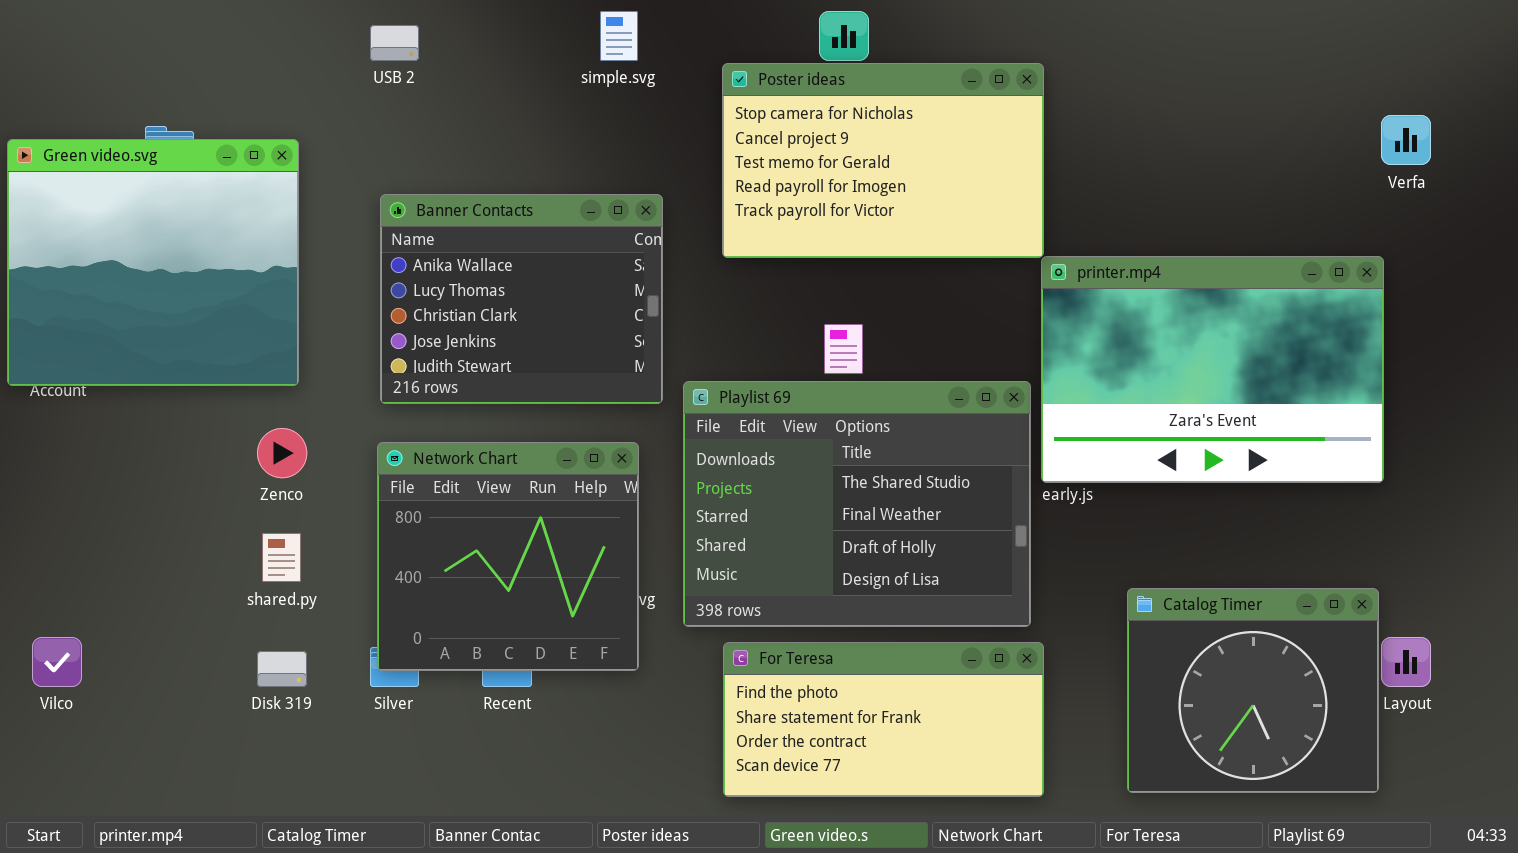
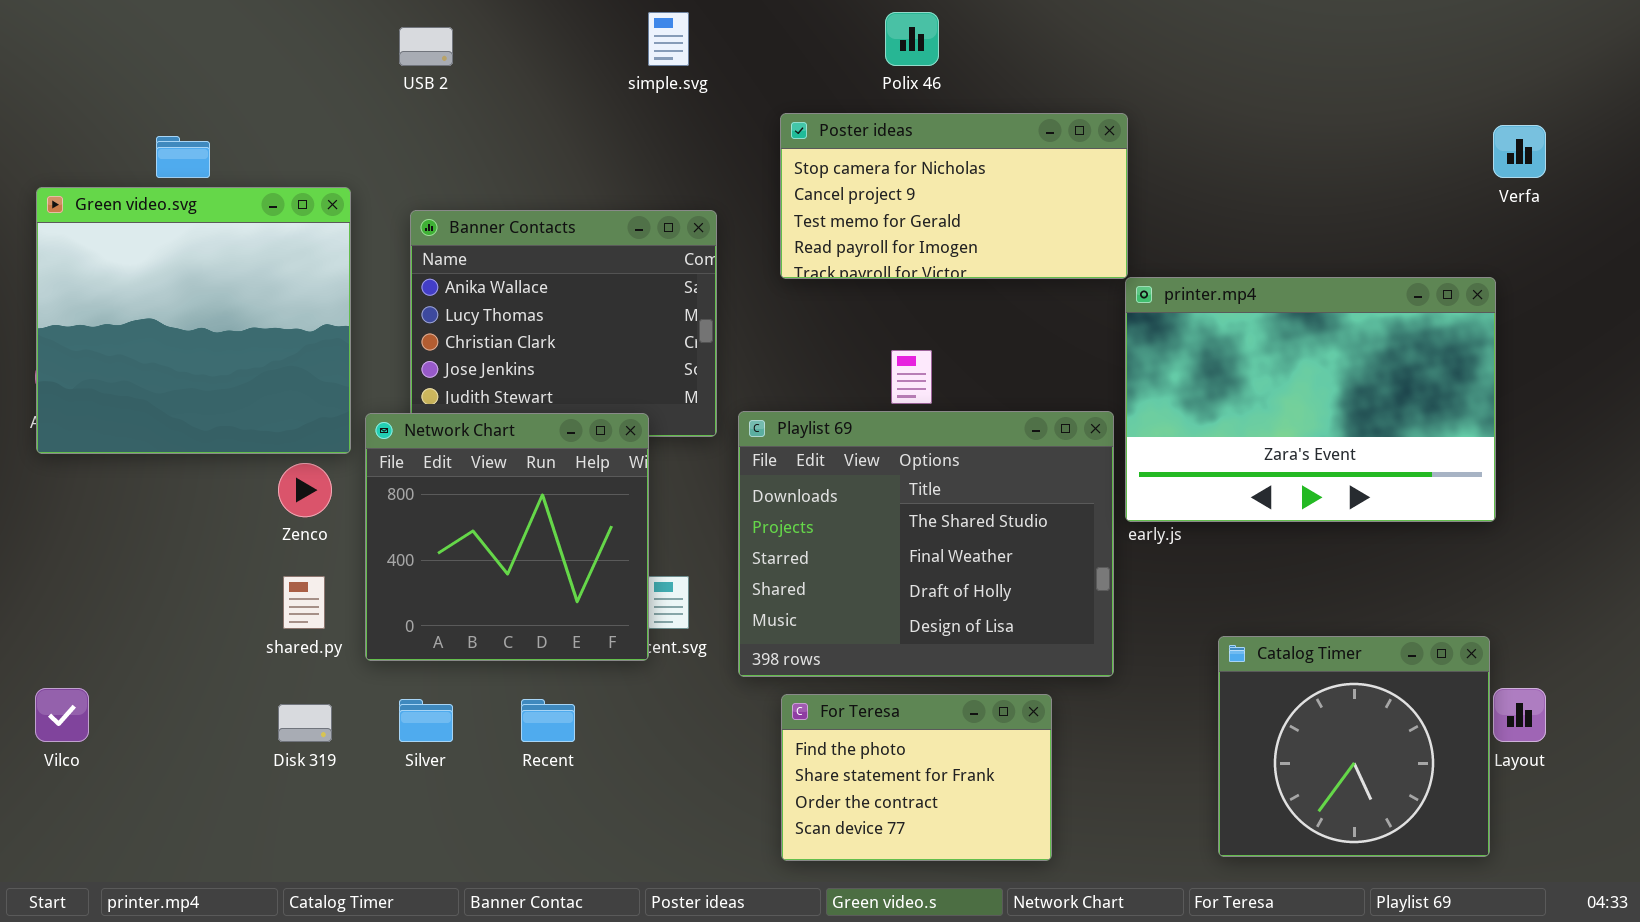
Poster ideas: [722,63,1044,258] -> [780,113,1128,279], resized
Green video.svg: [7,139,299,386] -> [36,187,351,454], moved
Network Chart: [377,442,639,671] -> [365,413,649,661], moved
For Teresa: [723,642,1044,797] -> [781,694,1052,861], resized

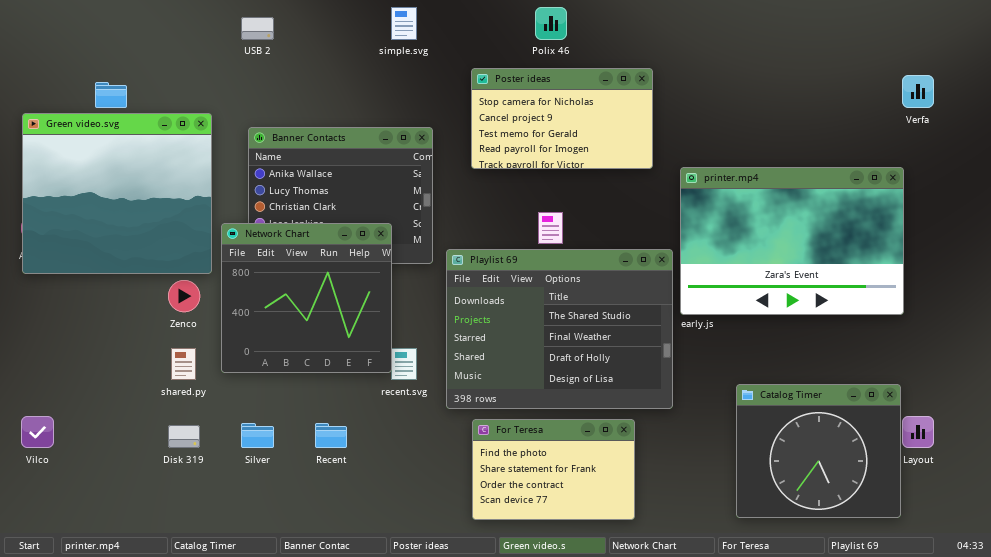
Poster ideas: [780,113,1128,279] -> [471,68,653,169], resized
Network Chart: [365,413,649,661] -> [221,223,392,373], moved

